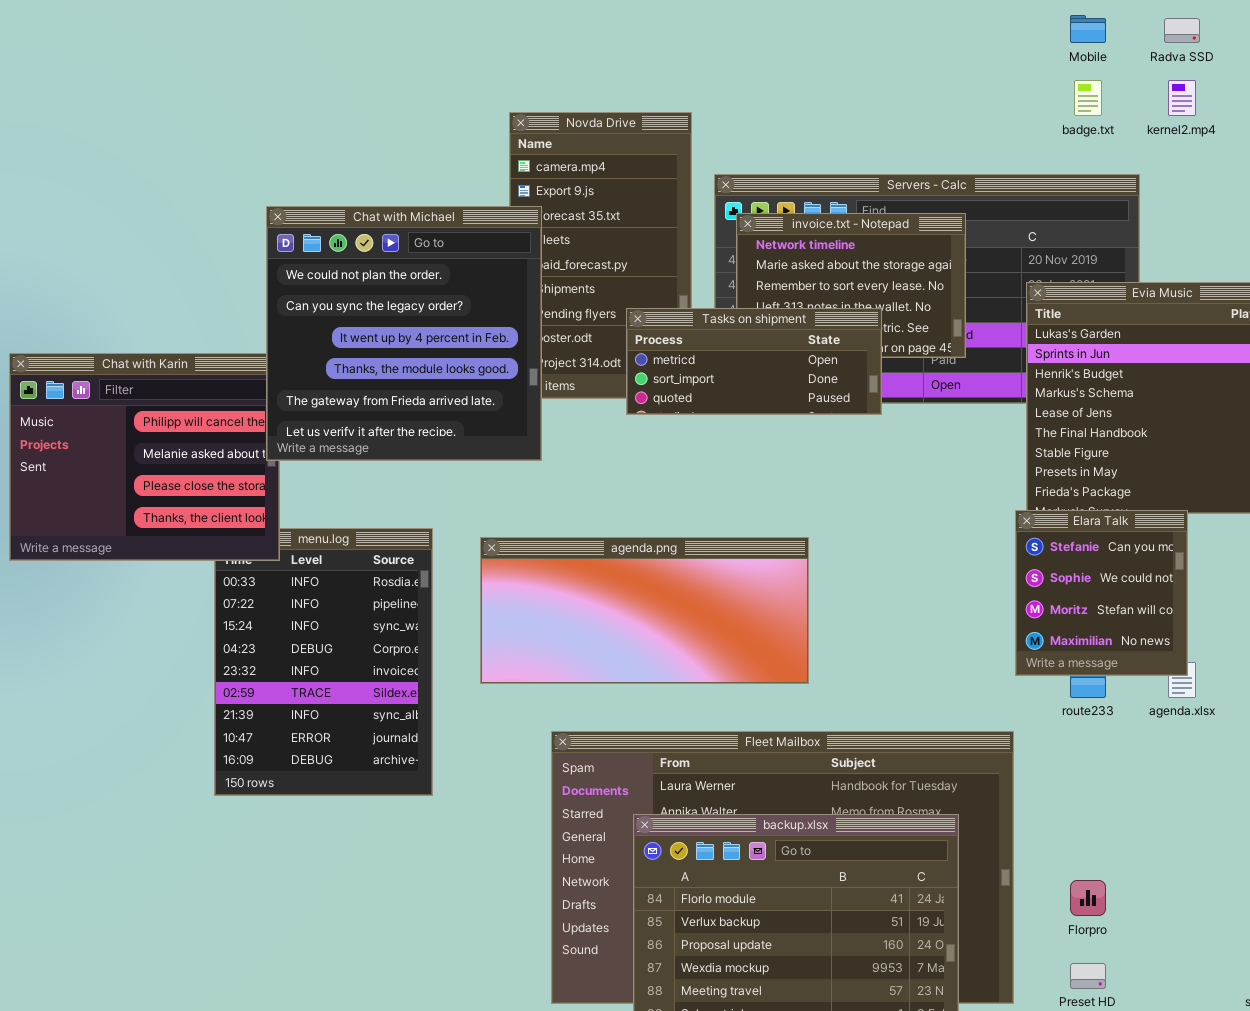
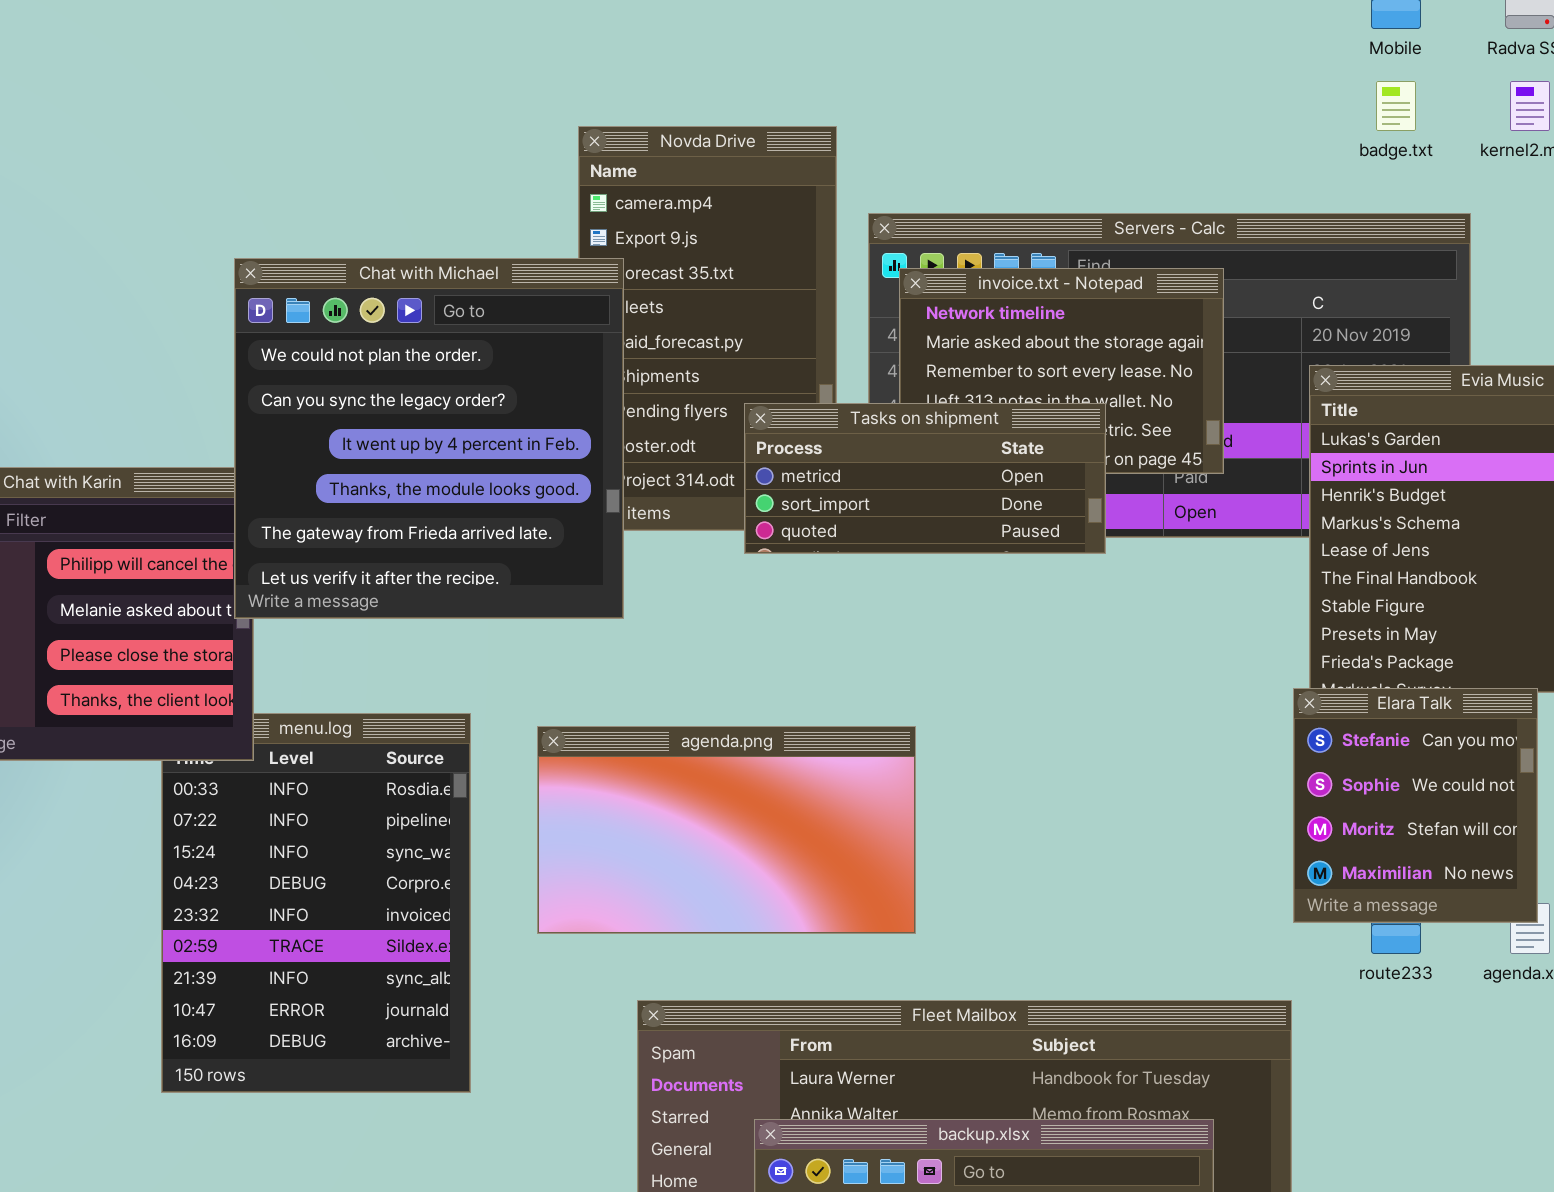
agenda.png: [480,537,809,684] -> [537,726,916,934], resized

